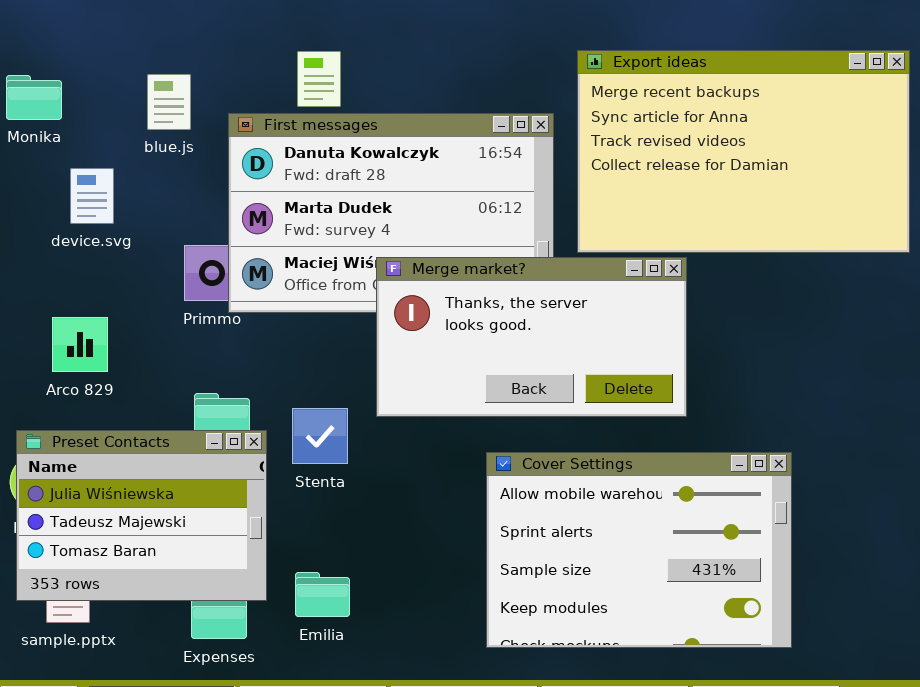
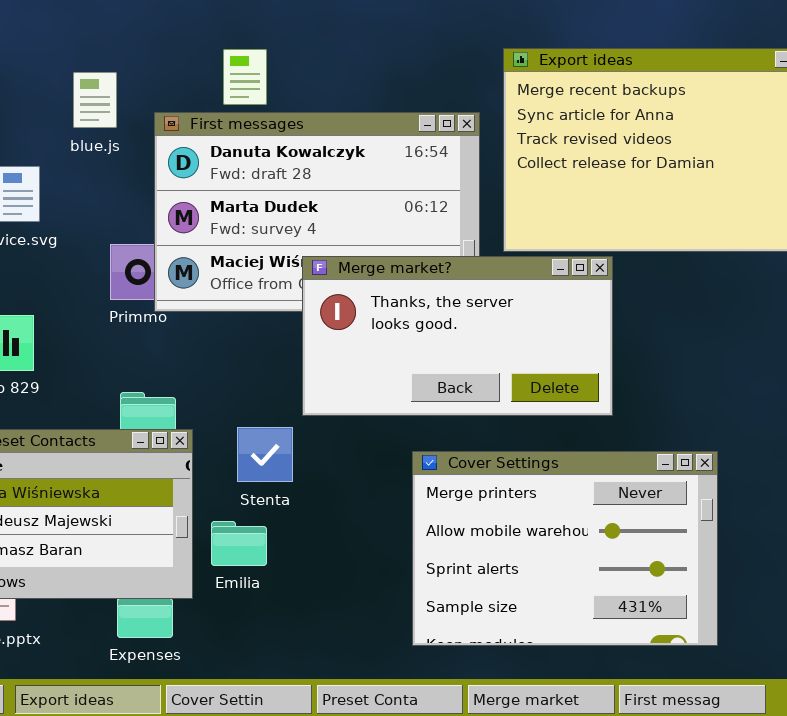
Stenta: [292,408,348,464] -> [237,427,293,482], moved
Cover Settings: [486,452,792,648] -> [412,451,718,646], scrolled up 1 row
Emilia: [295,572,350,617] -> [211,521,267,566], moved

